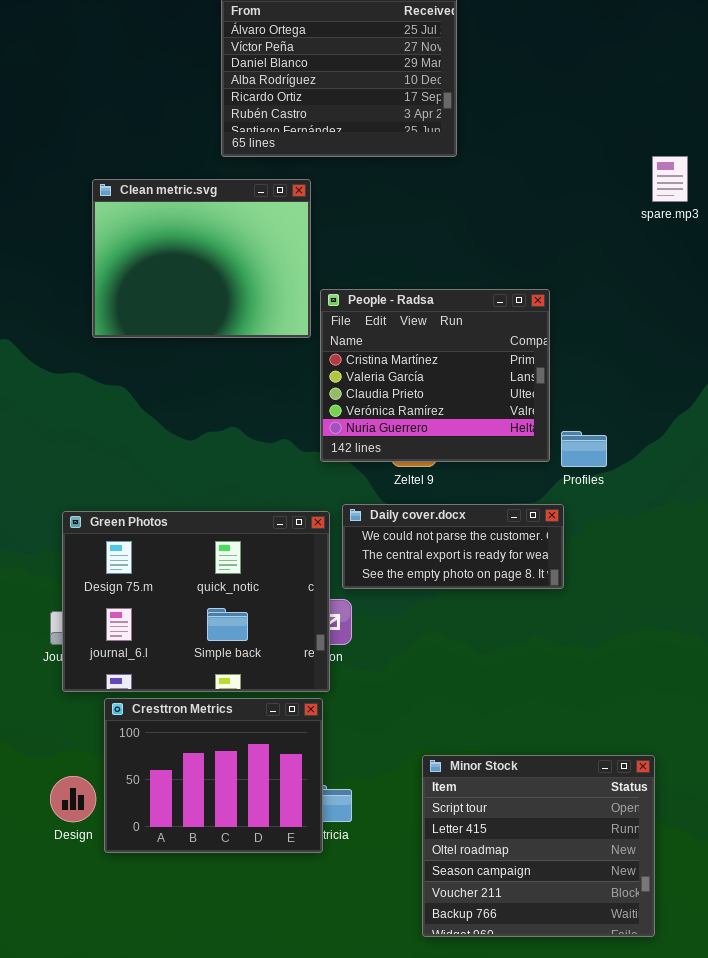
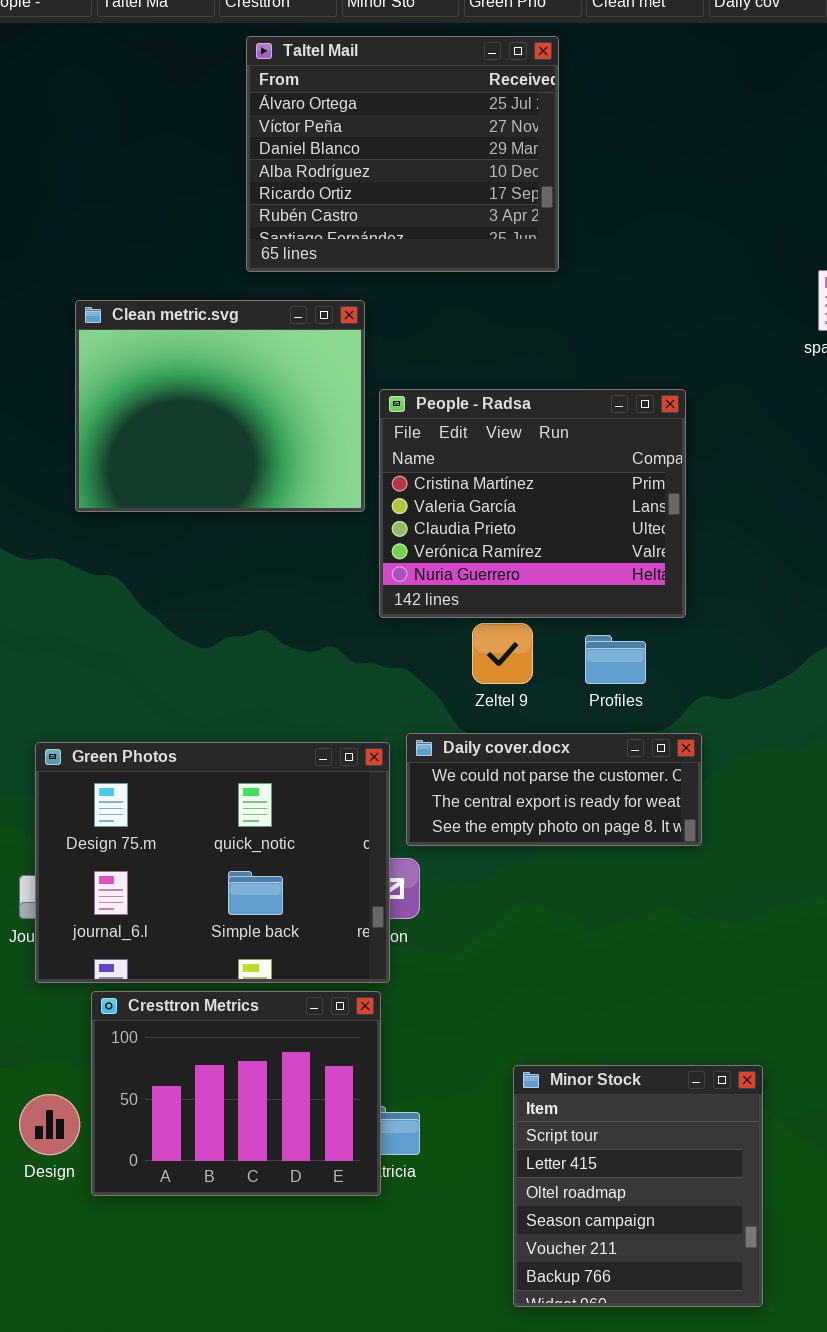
People - Radsa: [320,289,550,462] -> [379,389,686,618], moved
Profiles: [561,431,607,467] -> [585,635,646,684], moved
Minor Stock: [422,755,655,937] -> [513,1065,763,1307], resized

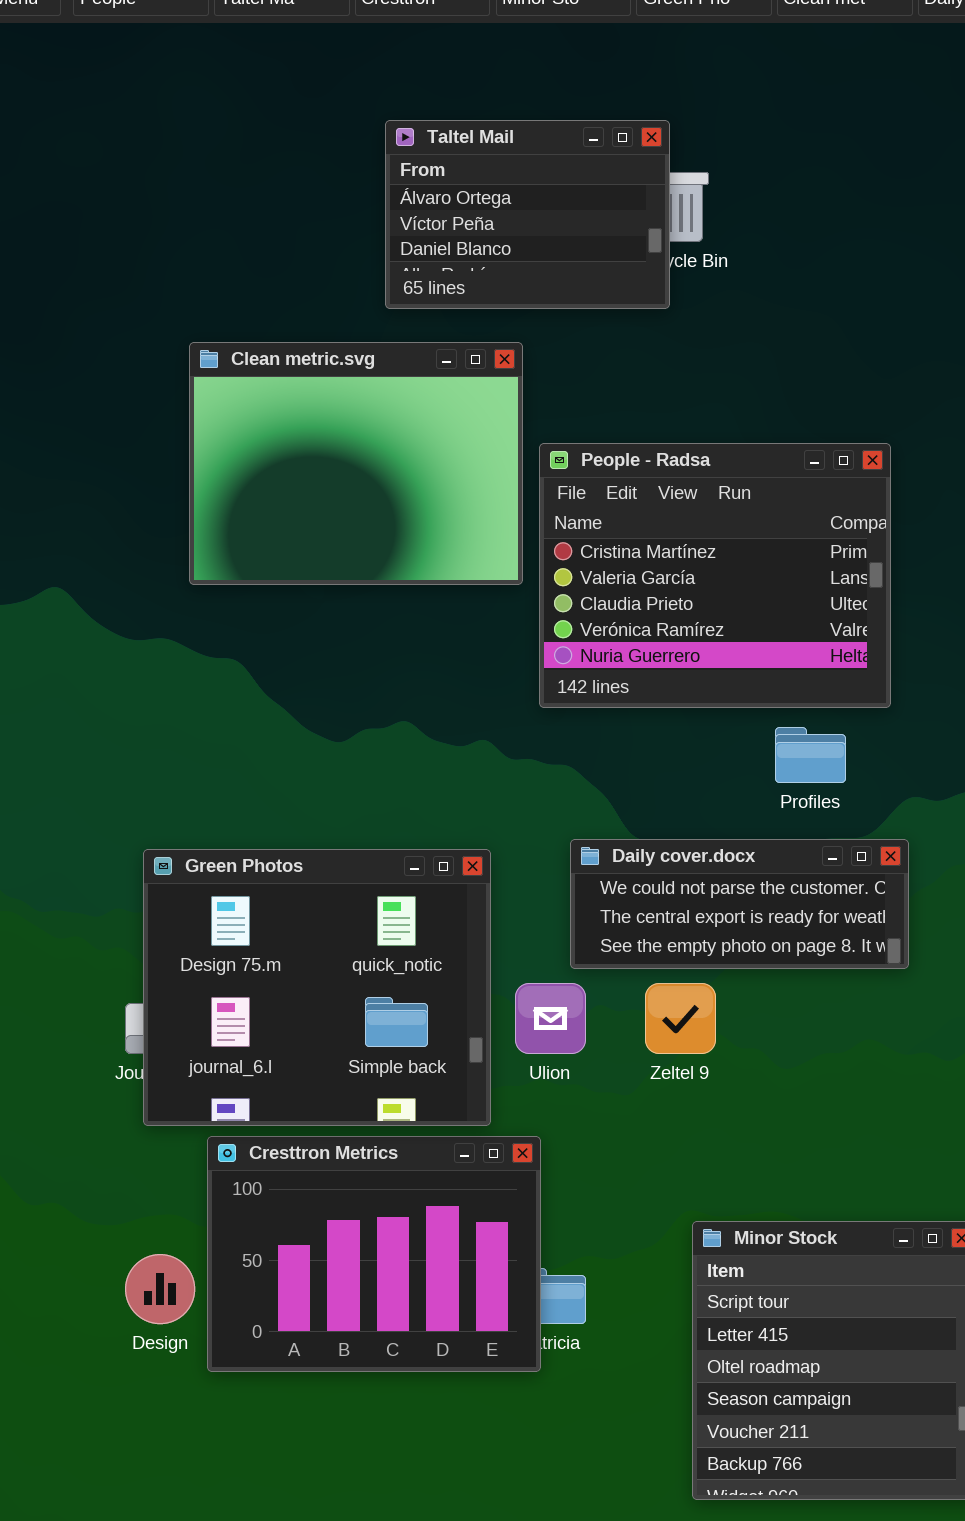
Taltel Mail: [246,36,559,272] -> [385,120,670,309], resized
Zeltel 9: [472,623,533,684] -> [645,983,716,1054], moved
Green Photos: [35,742,390,983] -> [143,849,491,1126], resized

